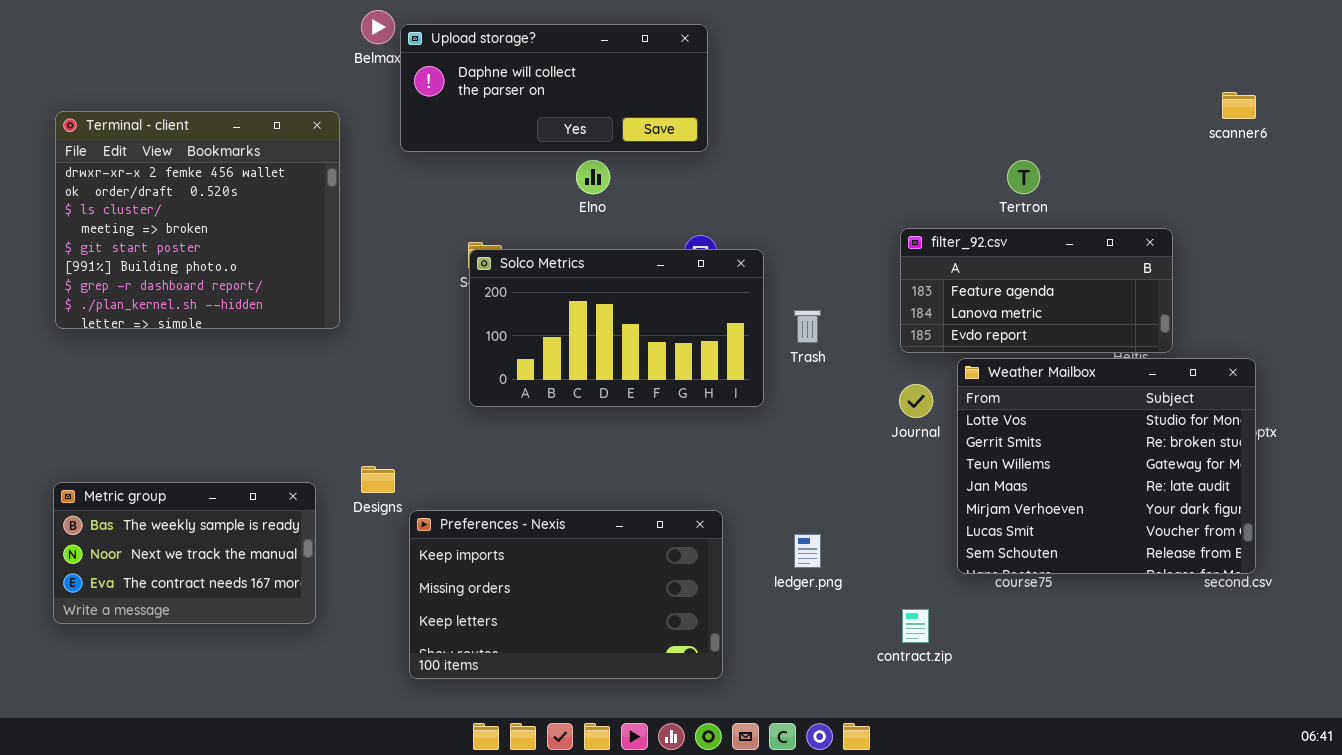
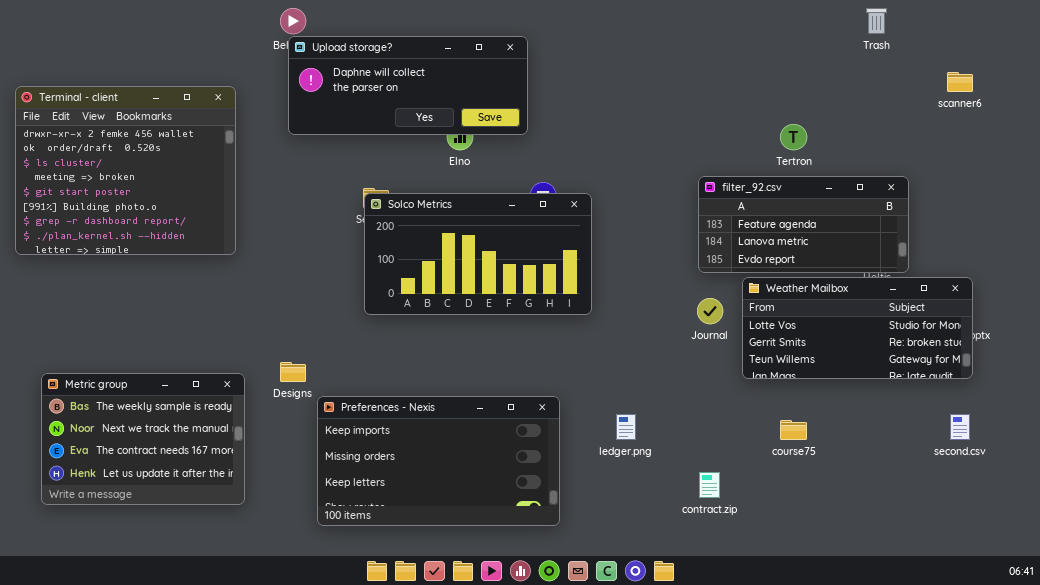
Upload storage?: [400,24,708,152] -> [288,36,528,135], moved
Terminal - client: [55,111,340,329] -> [15,86,236,255], moved
Trash: [794,310,821,343] -> [866,8,887,34], moved
Weather Mailbox: [957,358,1256,574] -> [742,277,973,379], resized
Metric group: [53,482,316,624] -> [41,373,245,505], resized

